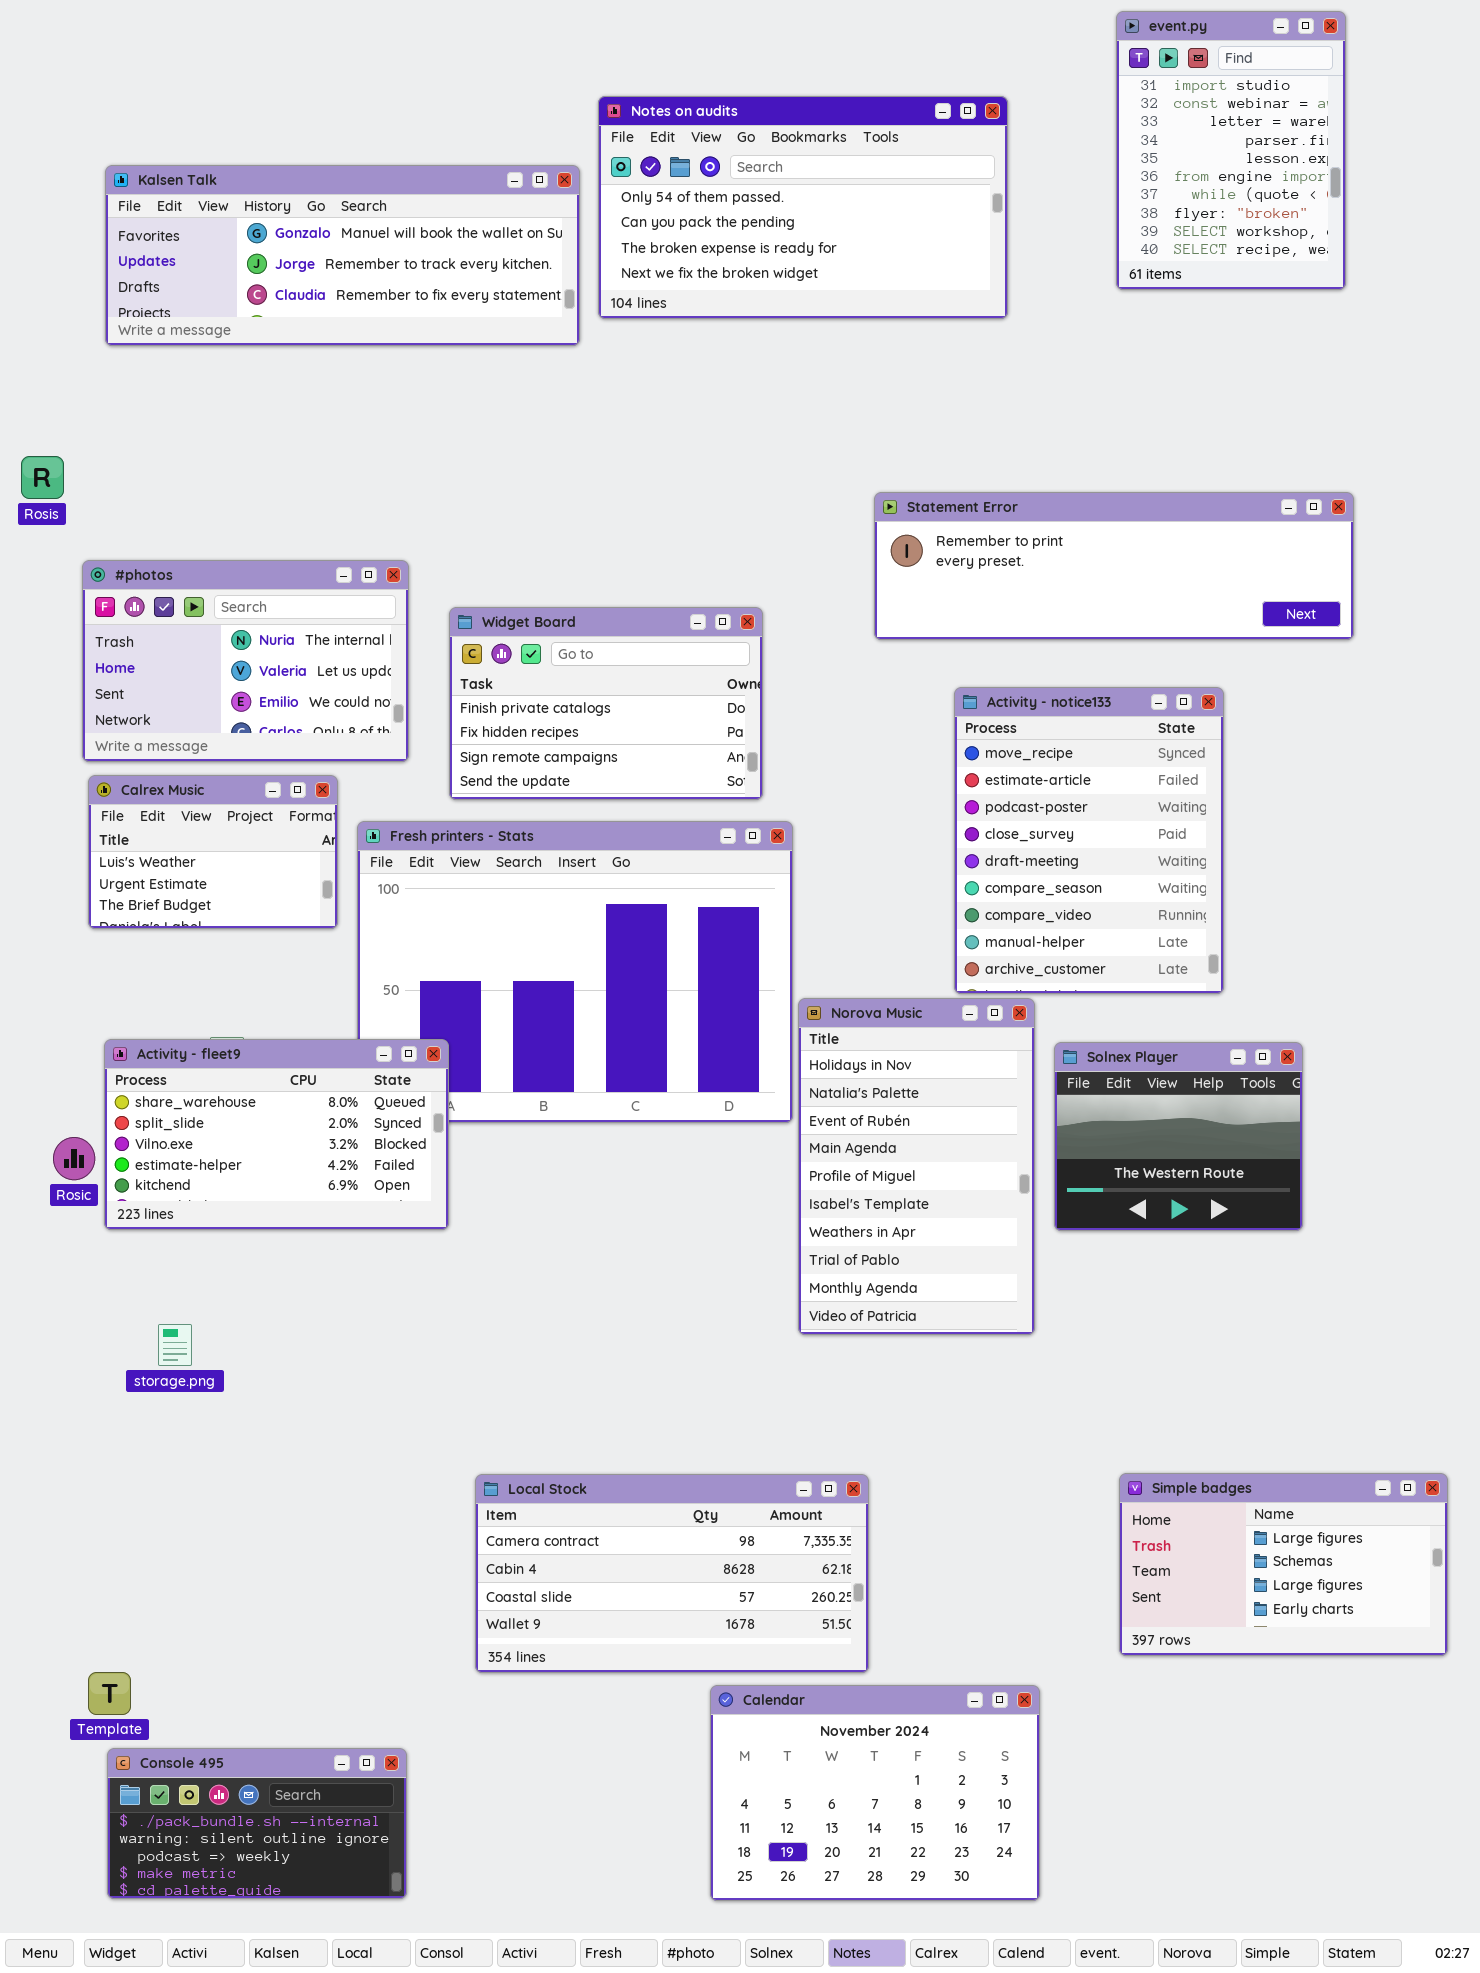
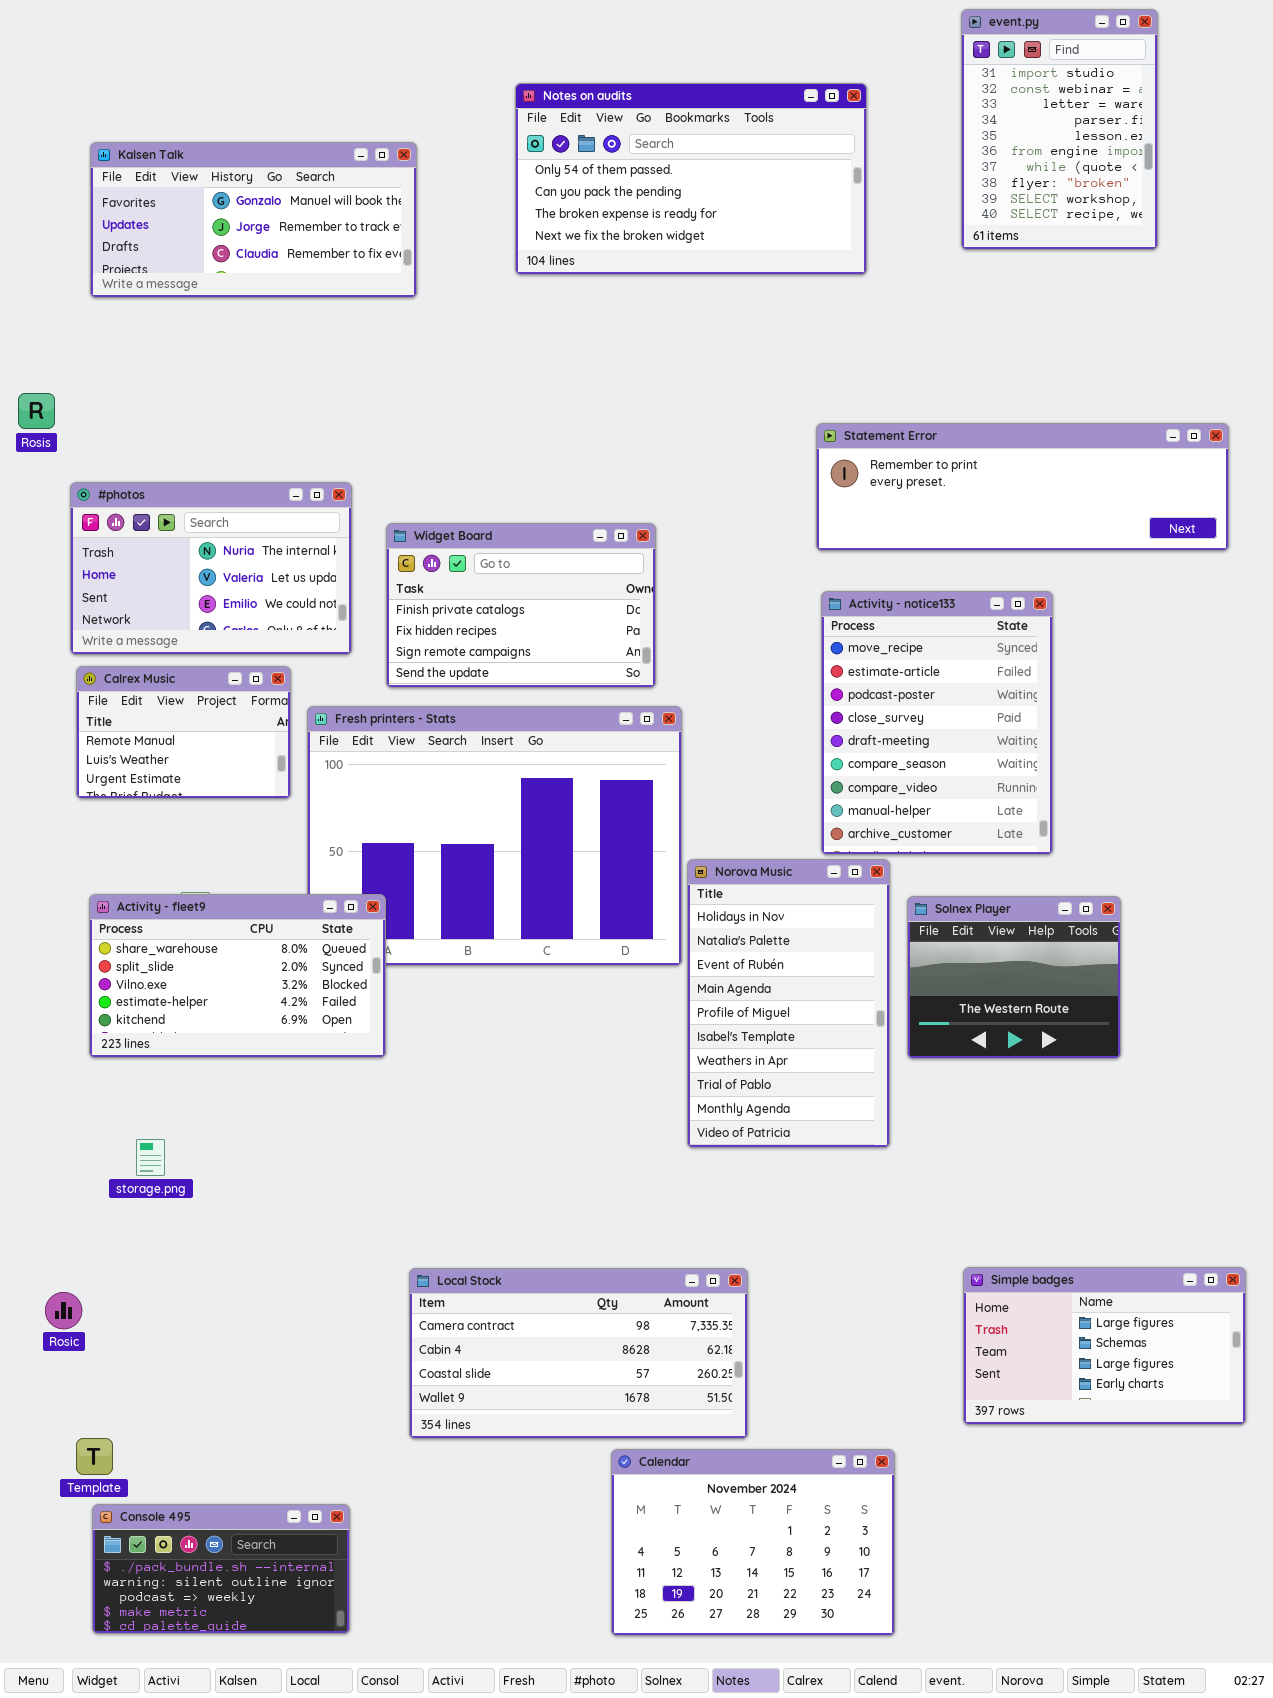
Kalsen Talk: [105,165,580,346] -> [90,142,417,298], resized
Statement Error: [874,492,1354,640] -> [816,423,1229,551], moved
Calrex Music: [88,775,338,929] -> [76,666,291,799], scrolled up 1 row
Rosic: [53,1137,95,1180] -> [45,1292,82,1329], moved

